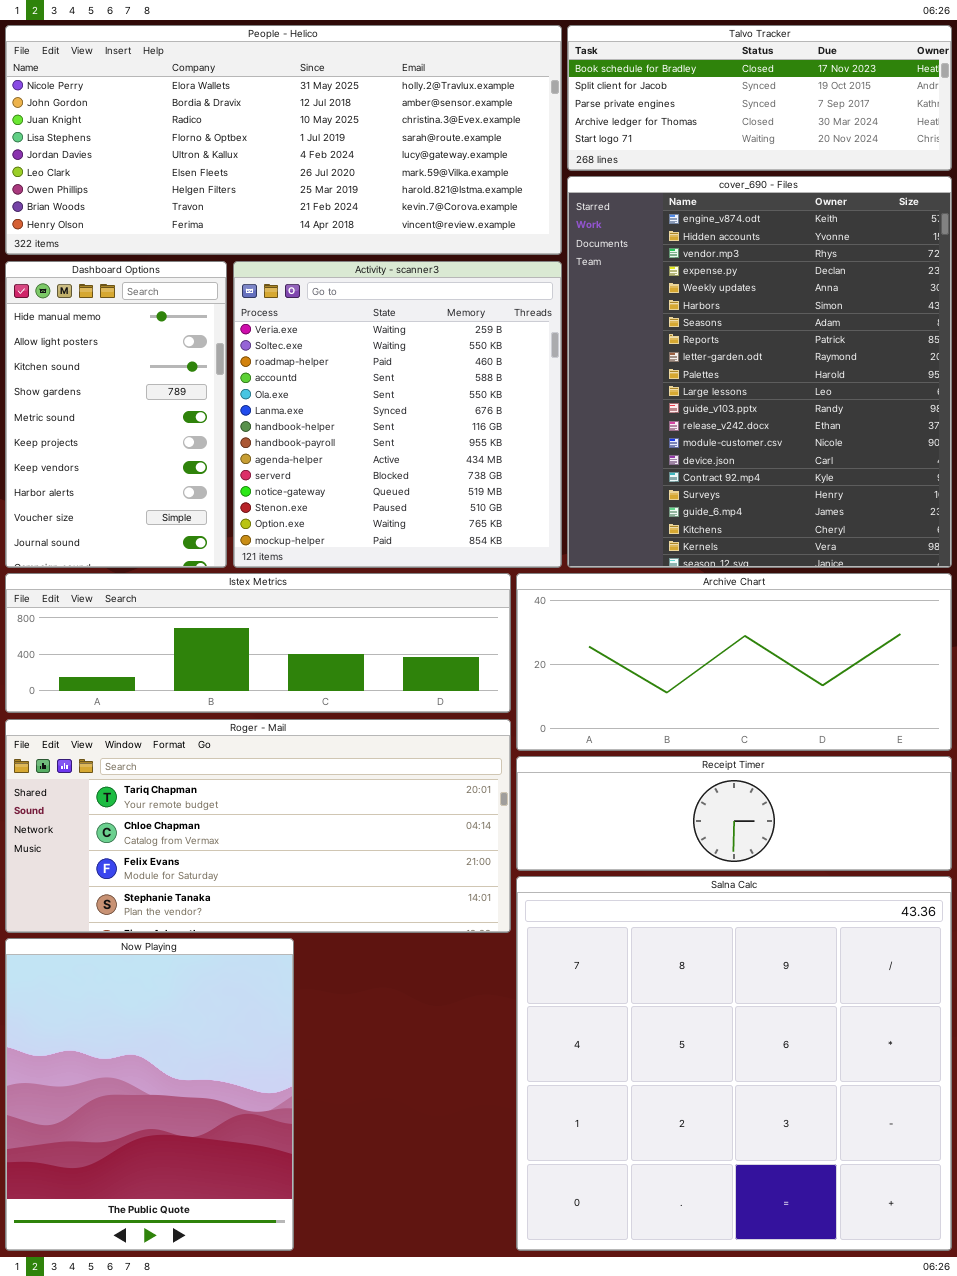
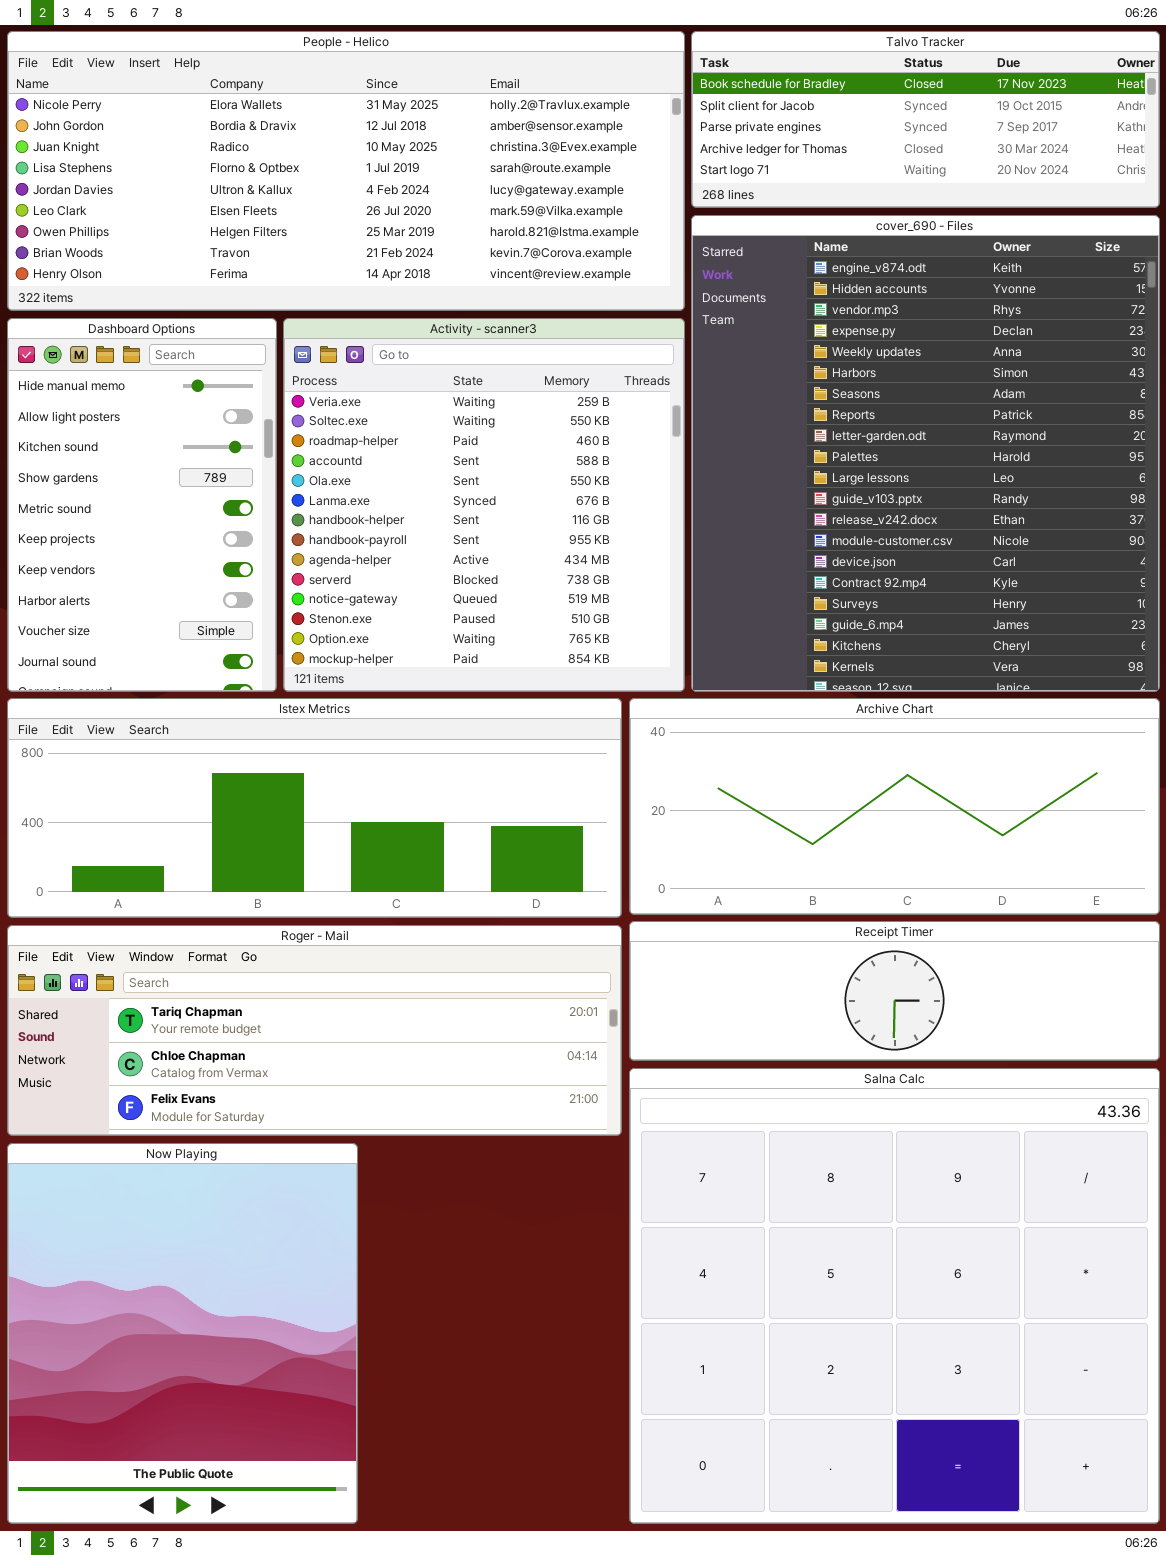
Istex Metrics: [5,573,511,713] -> [7,698,622,918], resized
Roger - Mail: [5,719,511,933] -> [7,925,622,1136], resized

